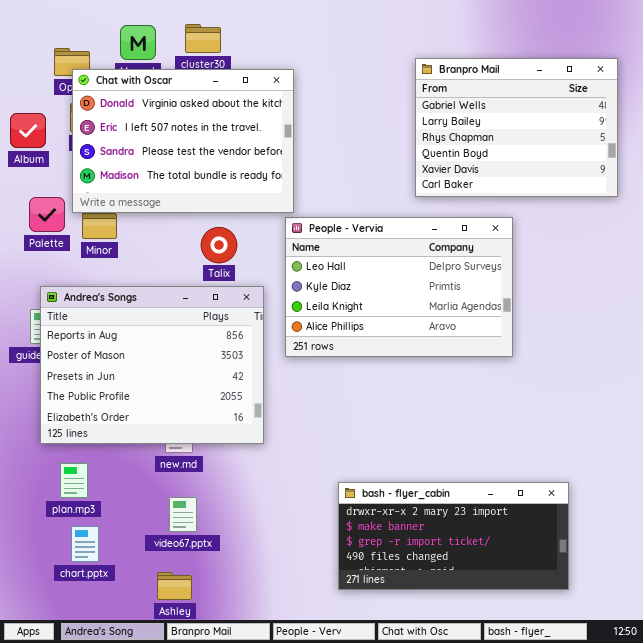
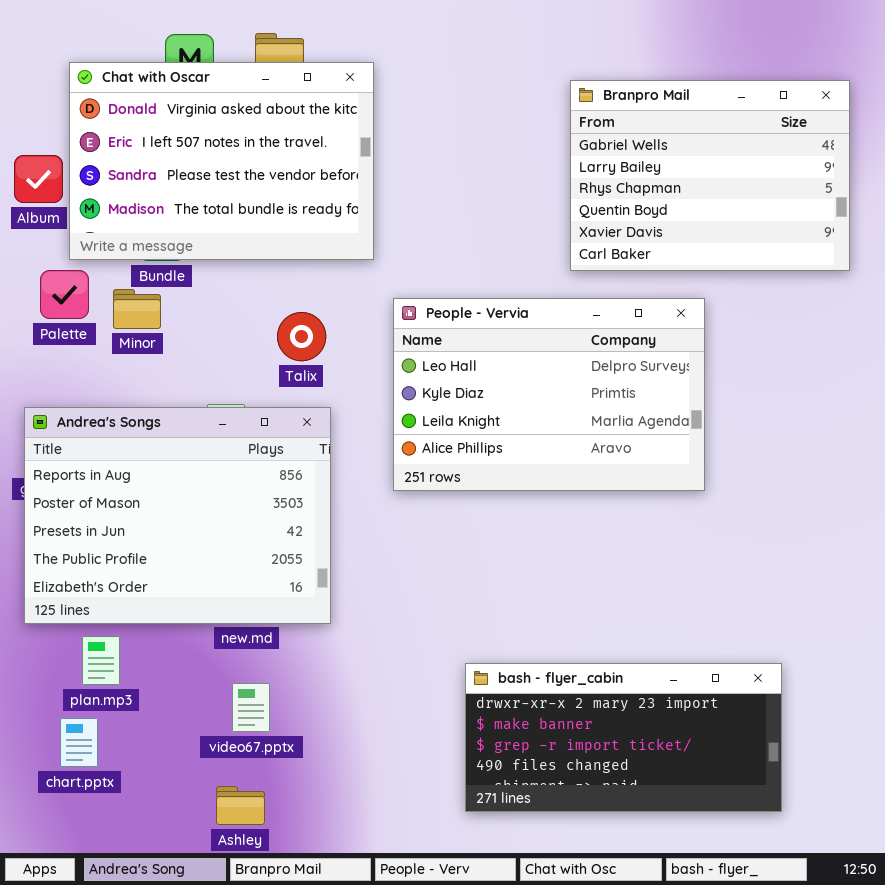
Chat with Oscar: [72,69,294,213] -> [69,62,374,260], moved
Andrea's Songs: [40,286,264,444] -> [24,407,331,624], moved
chart.pptx: [71,526,99,562] -> [60,718,98,767], moved

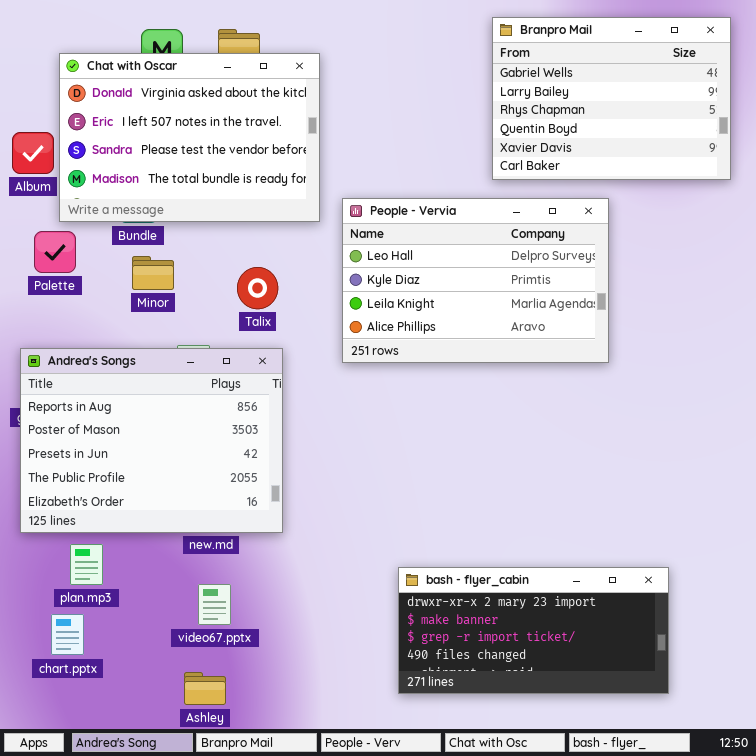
Branpro Mail: [570,80,850,271] -> [492,17,731,180], moved
Minor: [113,289,161,329] -> [132,256,174,290], moved
People - Vervia: [393,298,705,491] -> [342,198,609,363], moved

